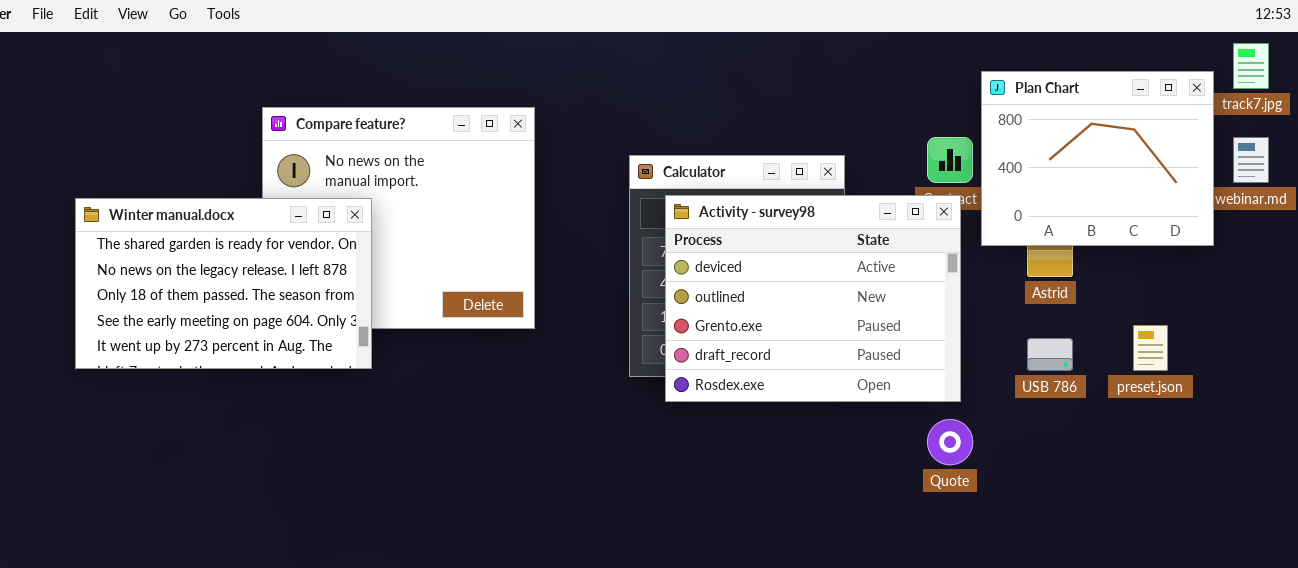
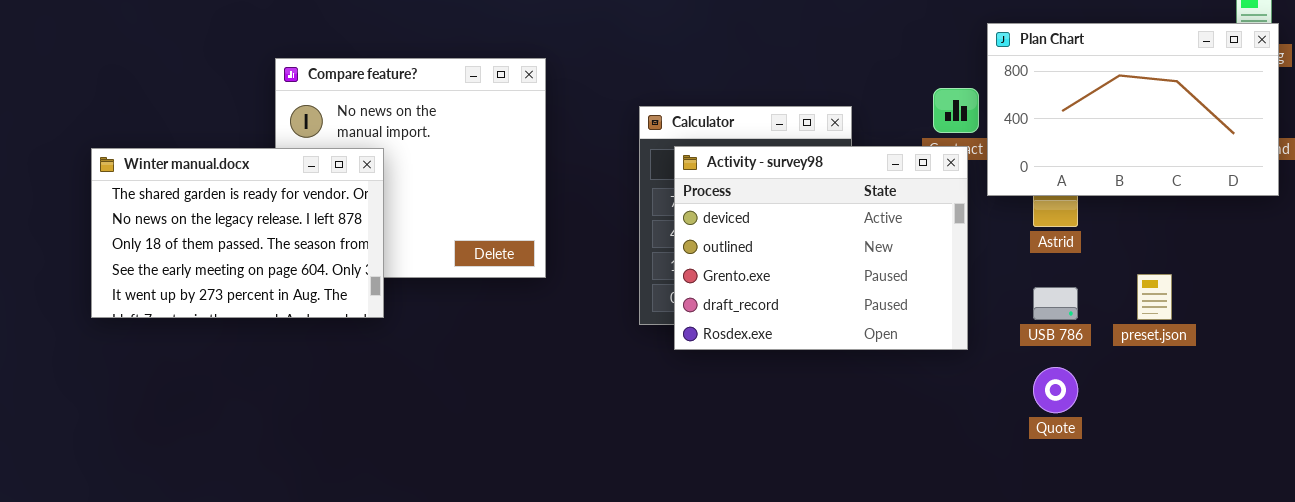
Plan Chart: [981,71,1214,246] -> [987,23,1279,196], resized
Quote: [927,419,973,465] -> [1033,367,1078,413], moved

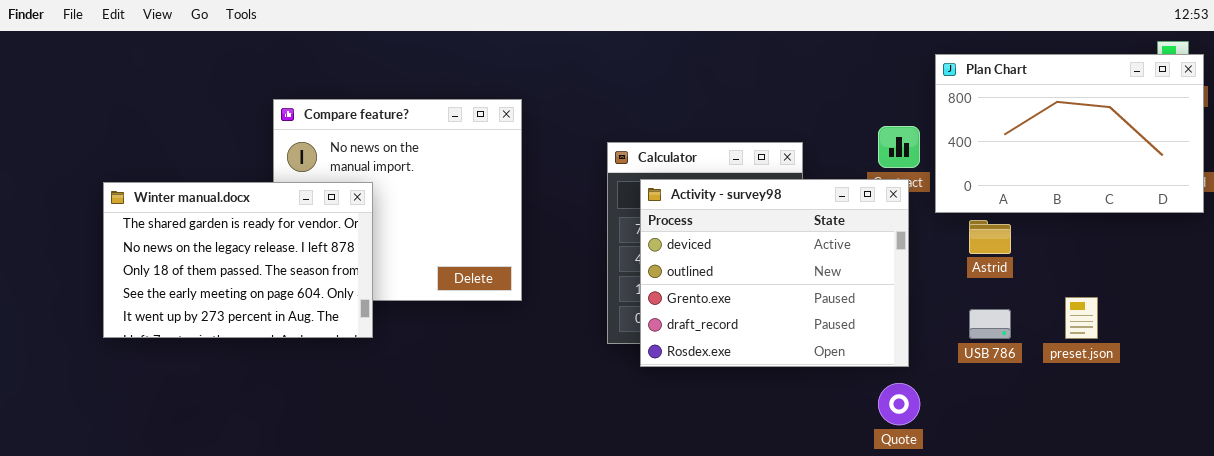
Plan Chart: [987,23,1279,196] -> [935,54,1204,213], moved
Quote: [1033,367,1078,413] -> [878,383,920,425], moved

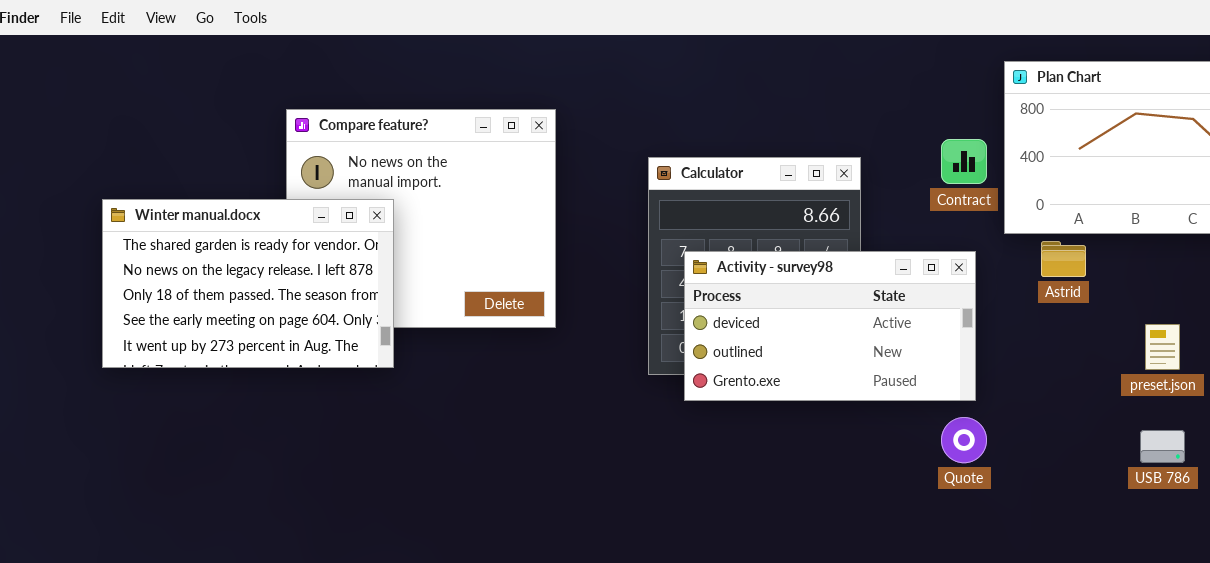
Activity - survey98: [640,179,909,367] -> [684,251,976,401], resized
USB 786: [969,309,1011,339] -> [1140,430,1185,463], moved

